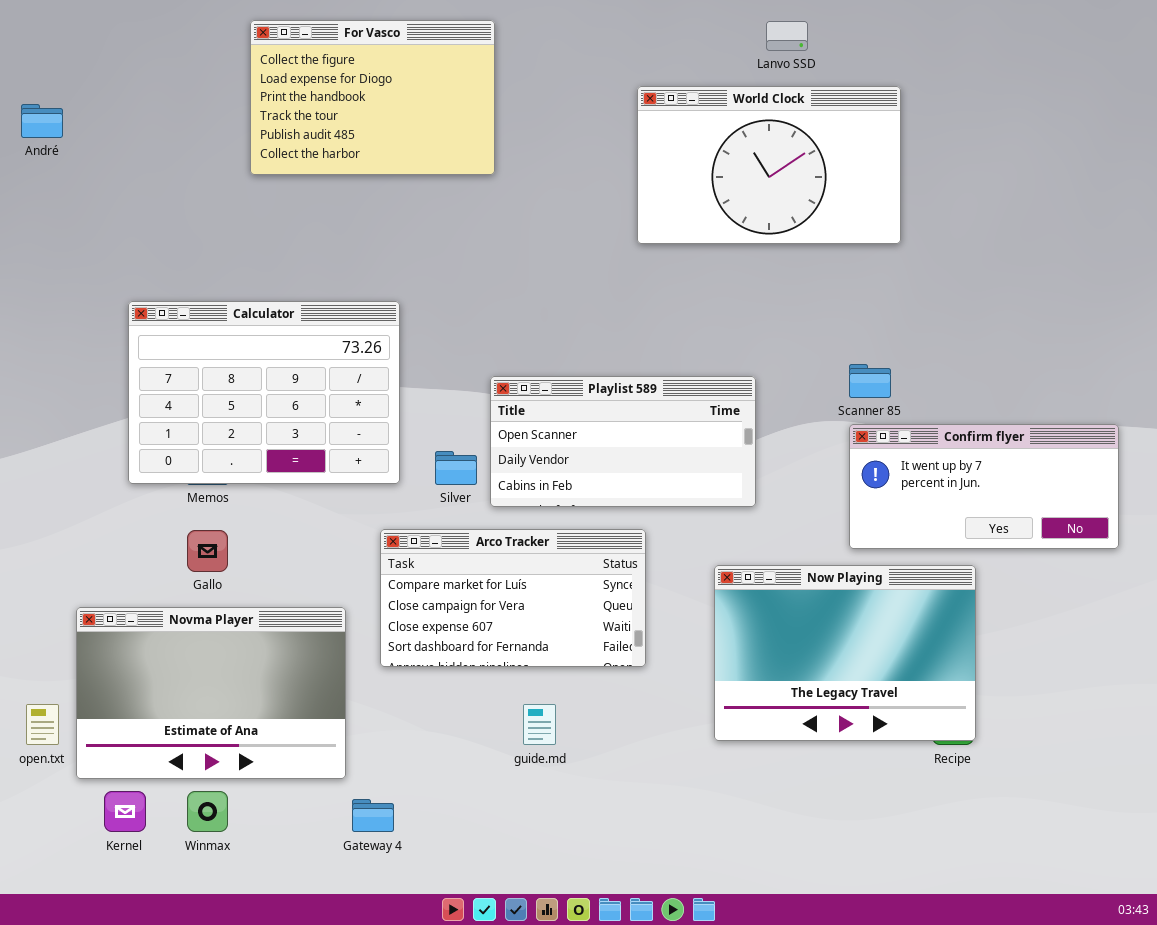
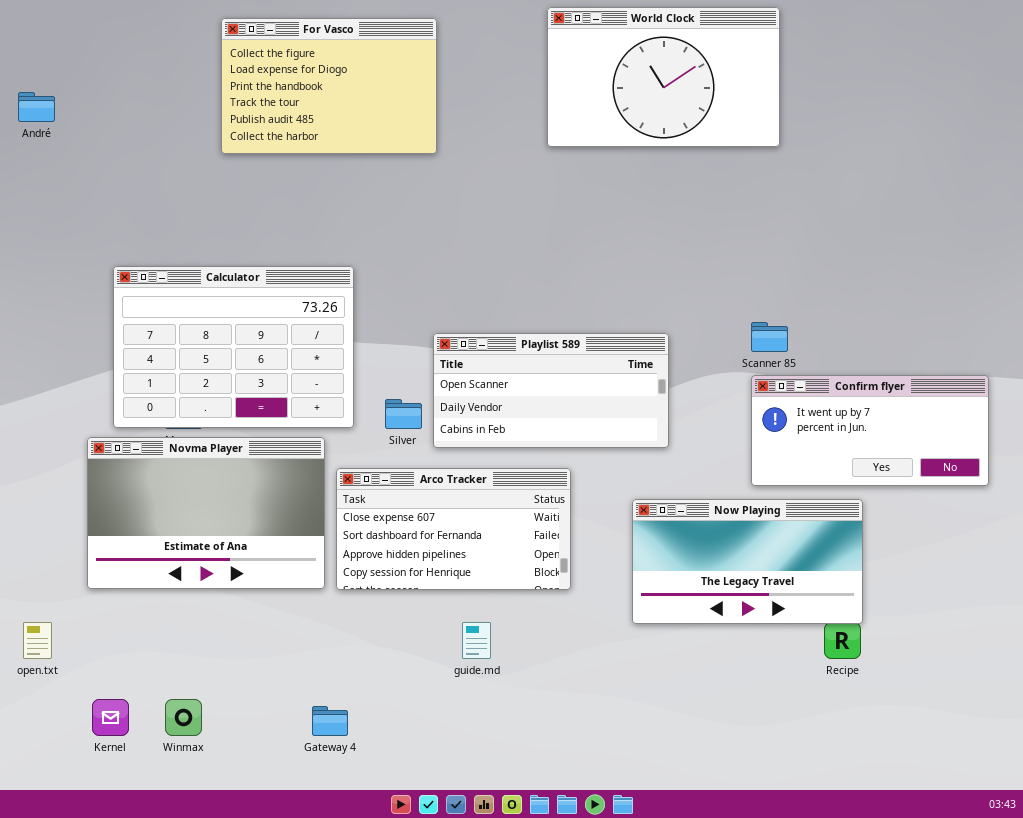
World Clock: [637,86,901,244] -> [547,7,780,147], moved
Arco Tracker: [380,529,646,667] -> [336,468,571,590], scrolled down 2 rows
Now Playing: [714,565,976,741] -> [632,499,863,624], resized
Novma Player: [76,607,346,779] -> [87,437,325,589], moved

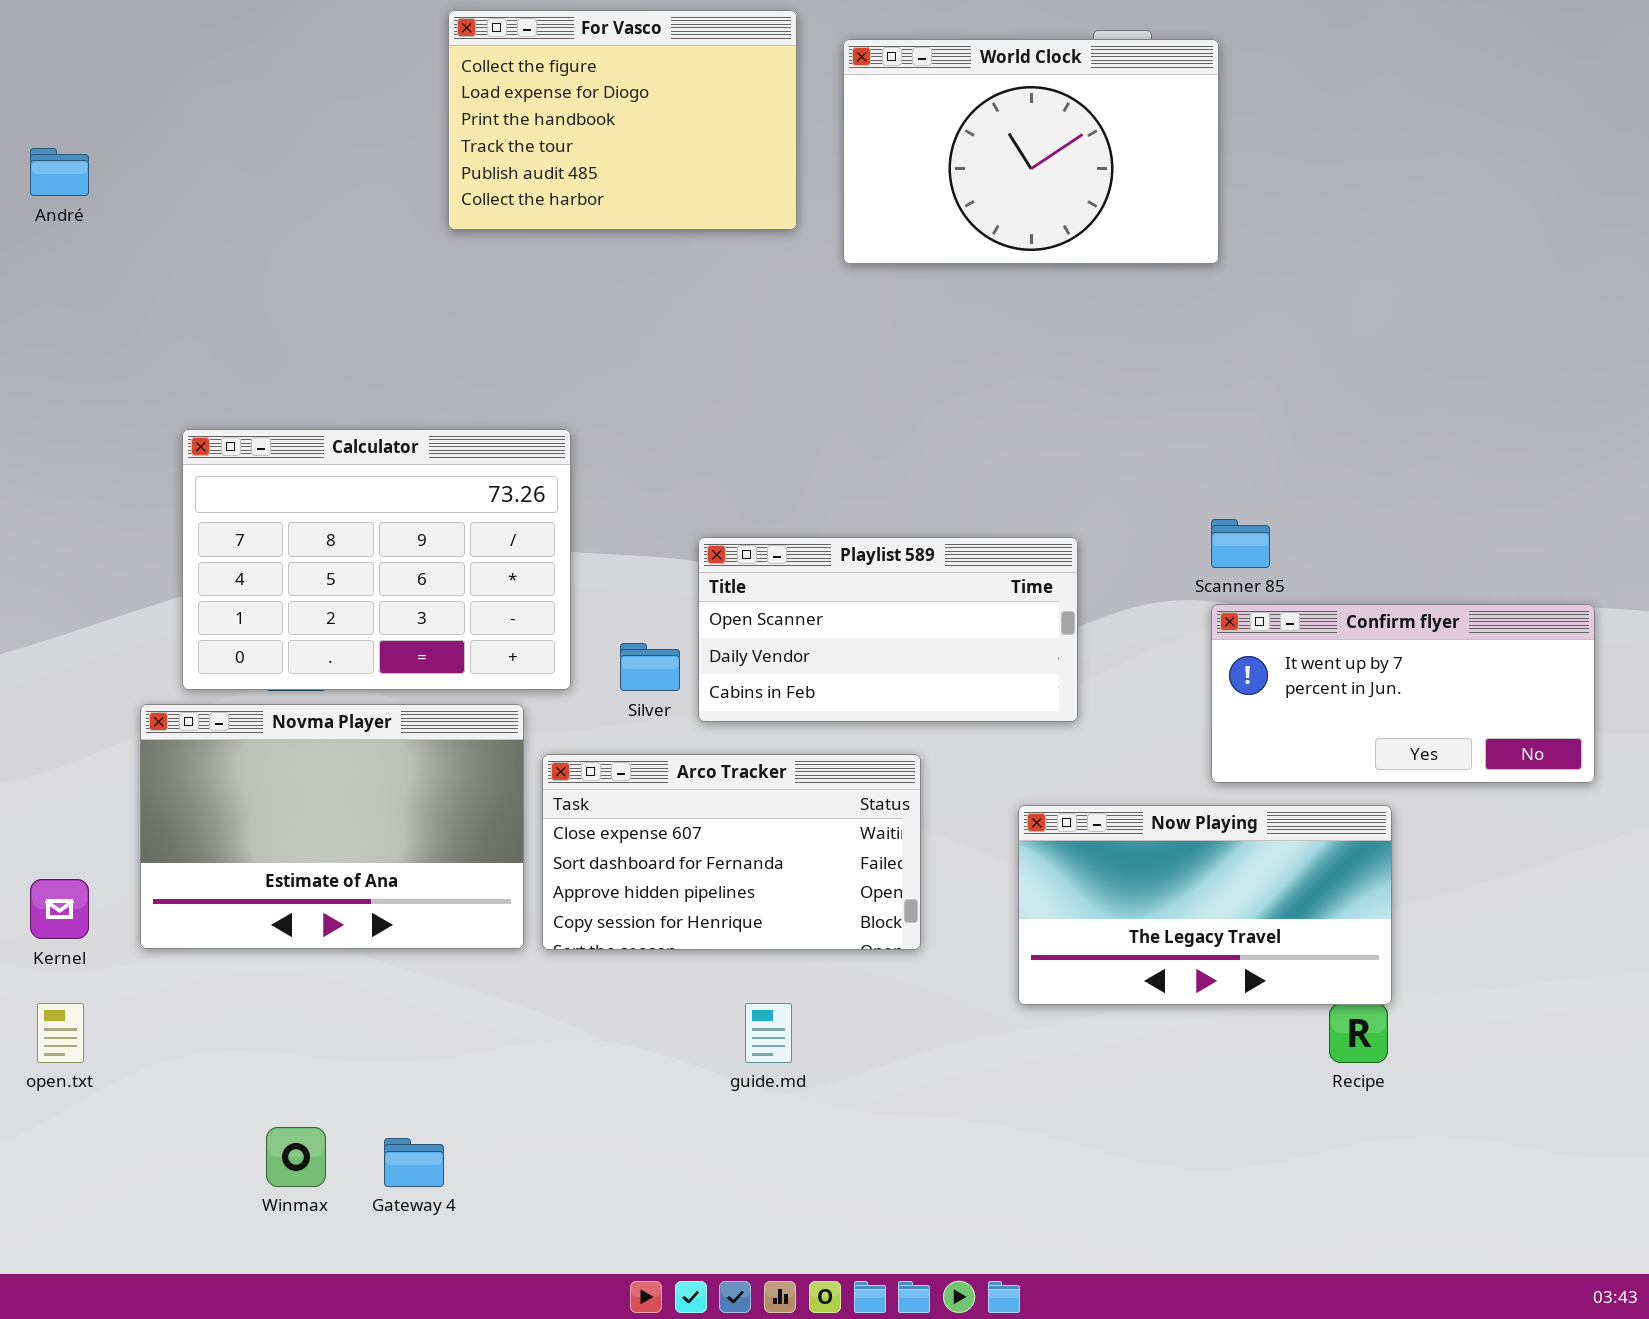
World Clock: [547,7,780,147] -> [843,39,1219,264], moved
For Vasco: [221,18,437,154] -> [448,10,797,230], moved
Kernel: [92,699,129,736] -> [30,879,89,939], moved
Gateway 4: [312,706,348,736] -> [384,1138,444,1187], moved

